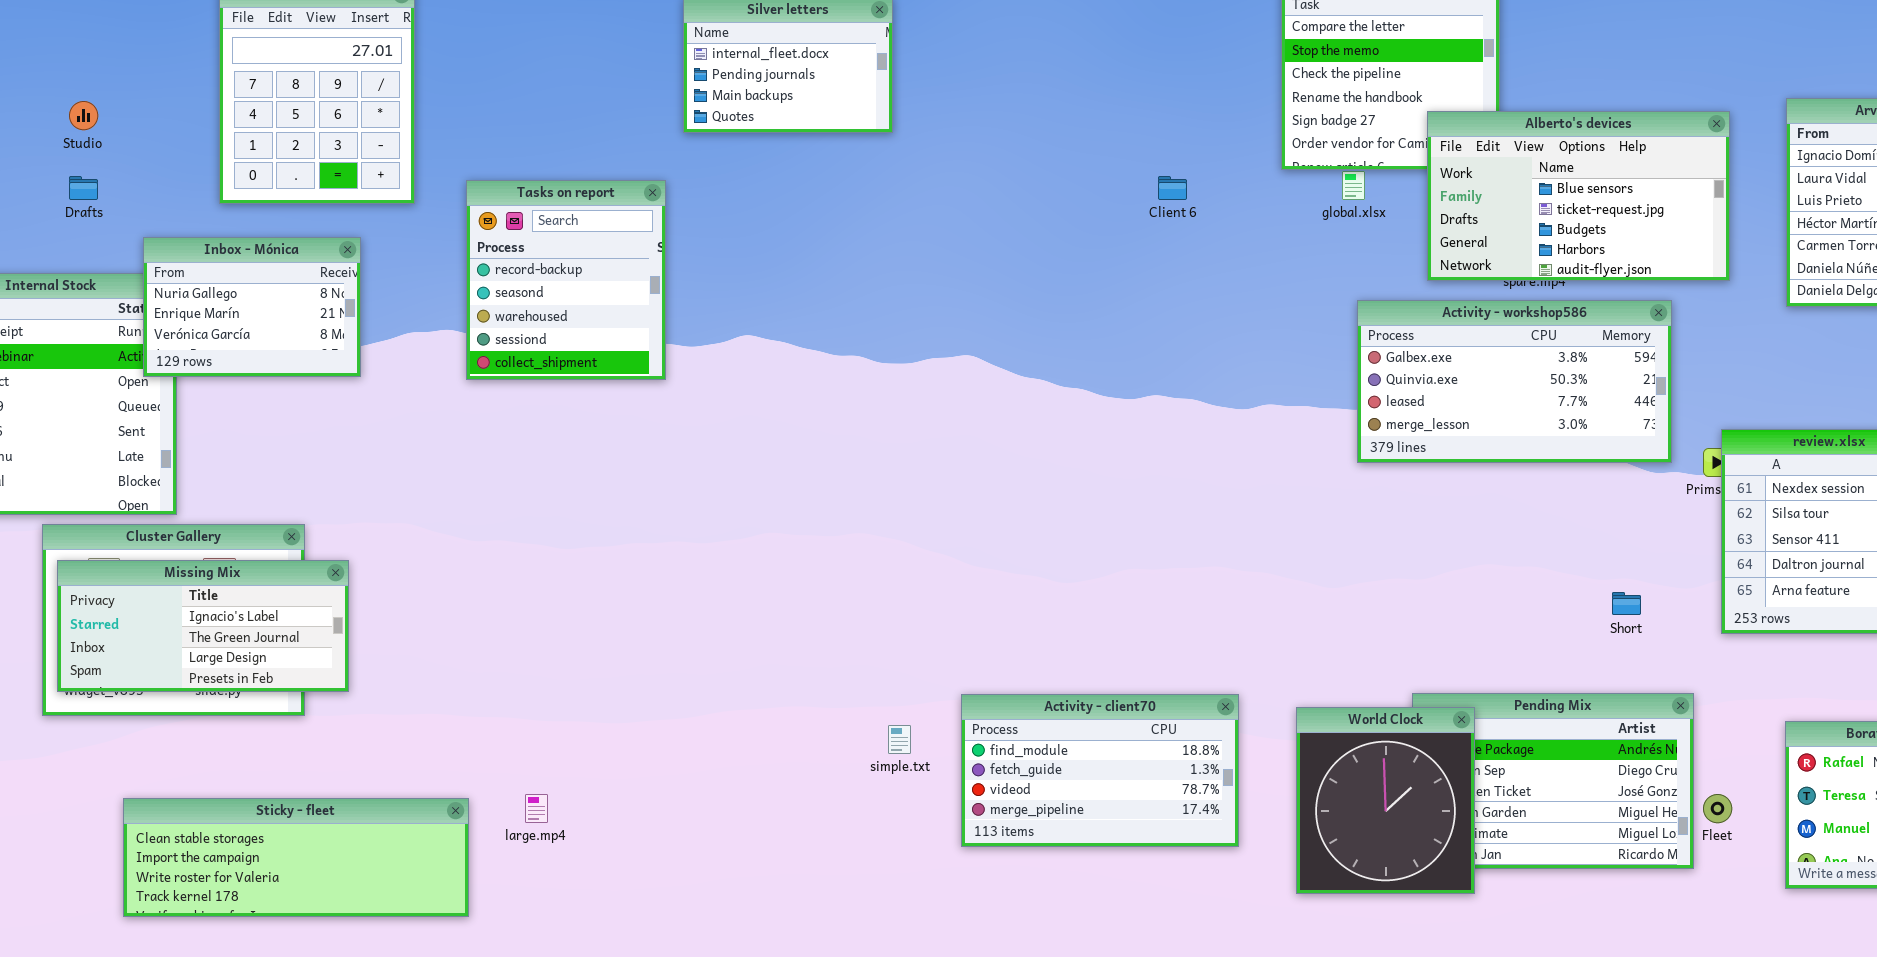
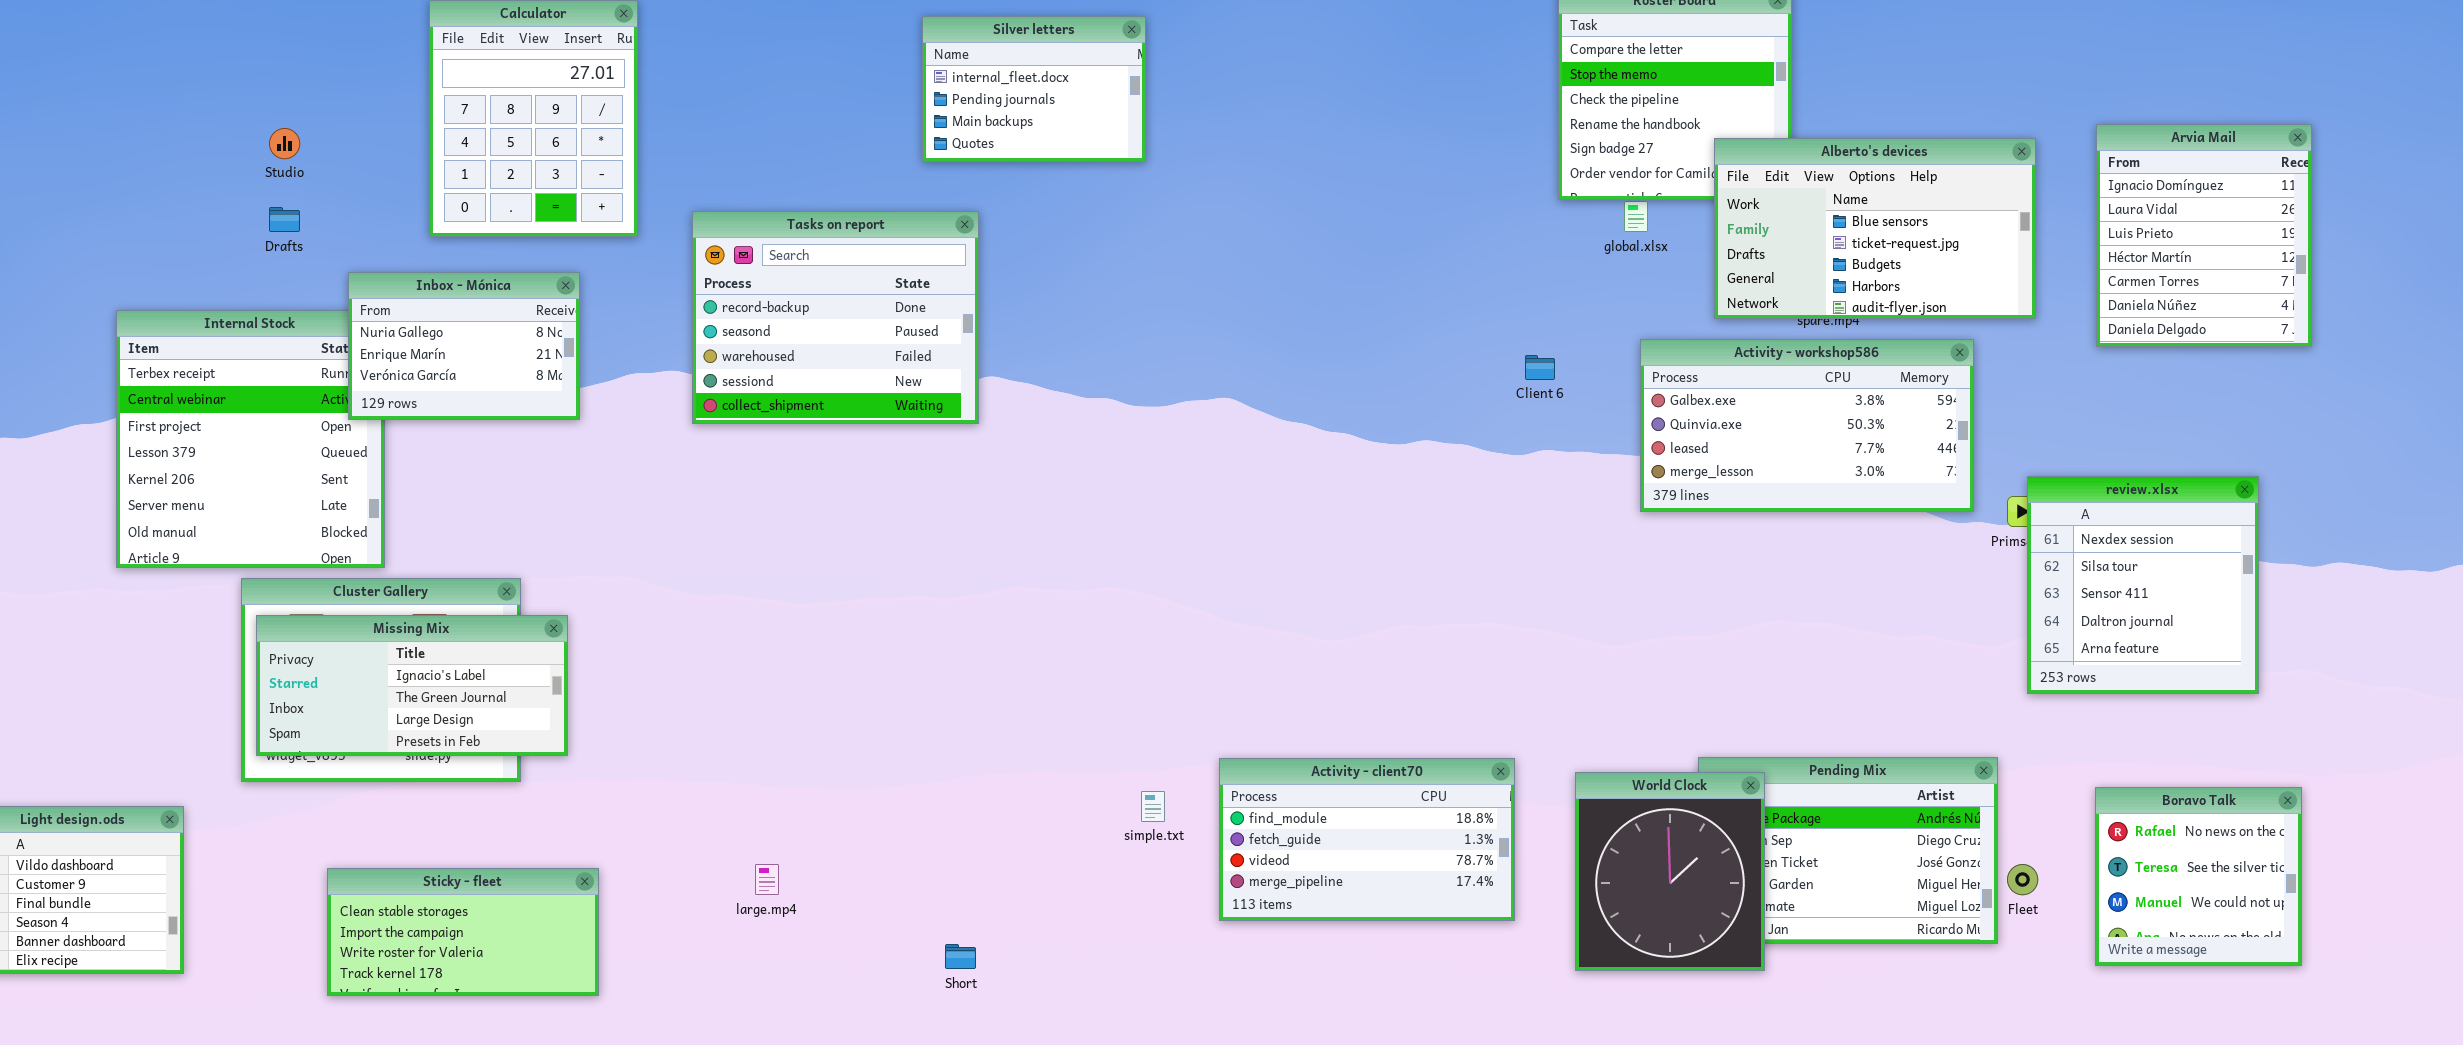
Client 6: [1158,176,1187,200] -> [1525,355,1555,380], moved
Tasks on report: [466,180,666,380] -> [692,211,979,424], resized
Short: [1612,592,1641,615] -> [945,944,976,969], moved
Sticky - fleet: [123,798,469,917] -> [327,868,599,996], resized

